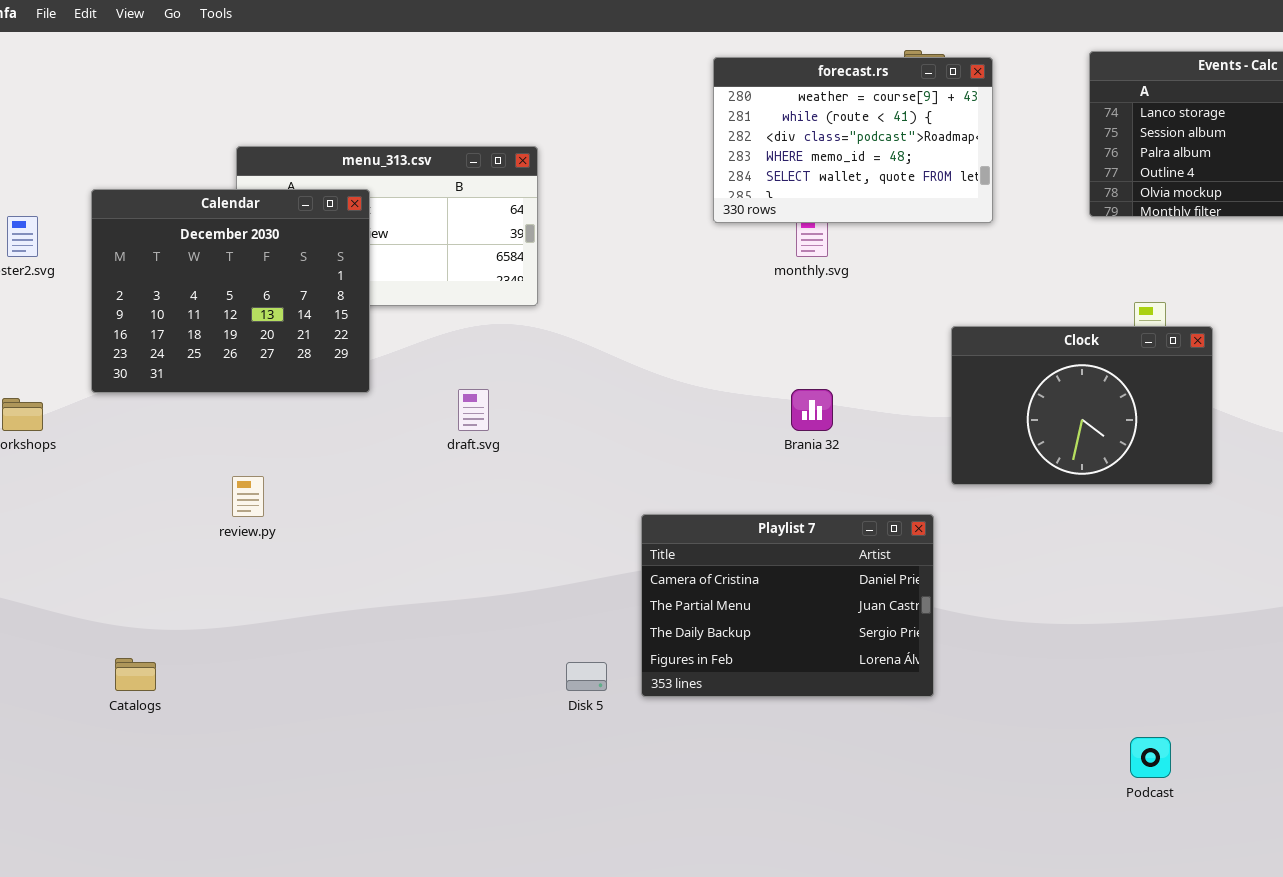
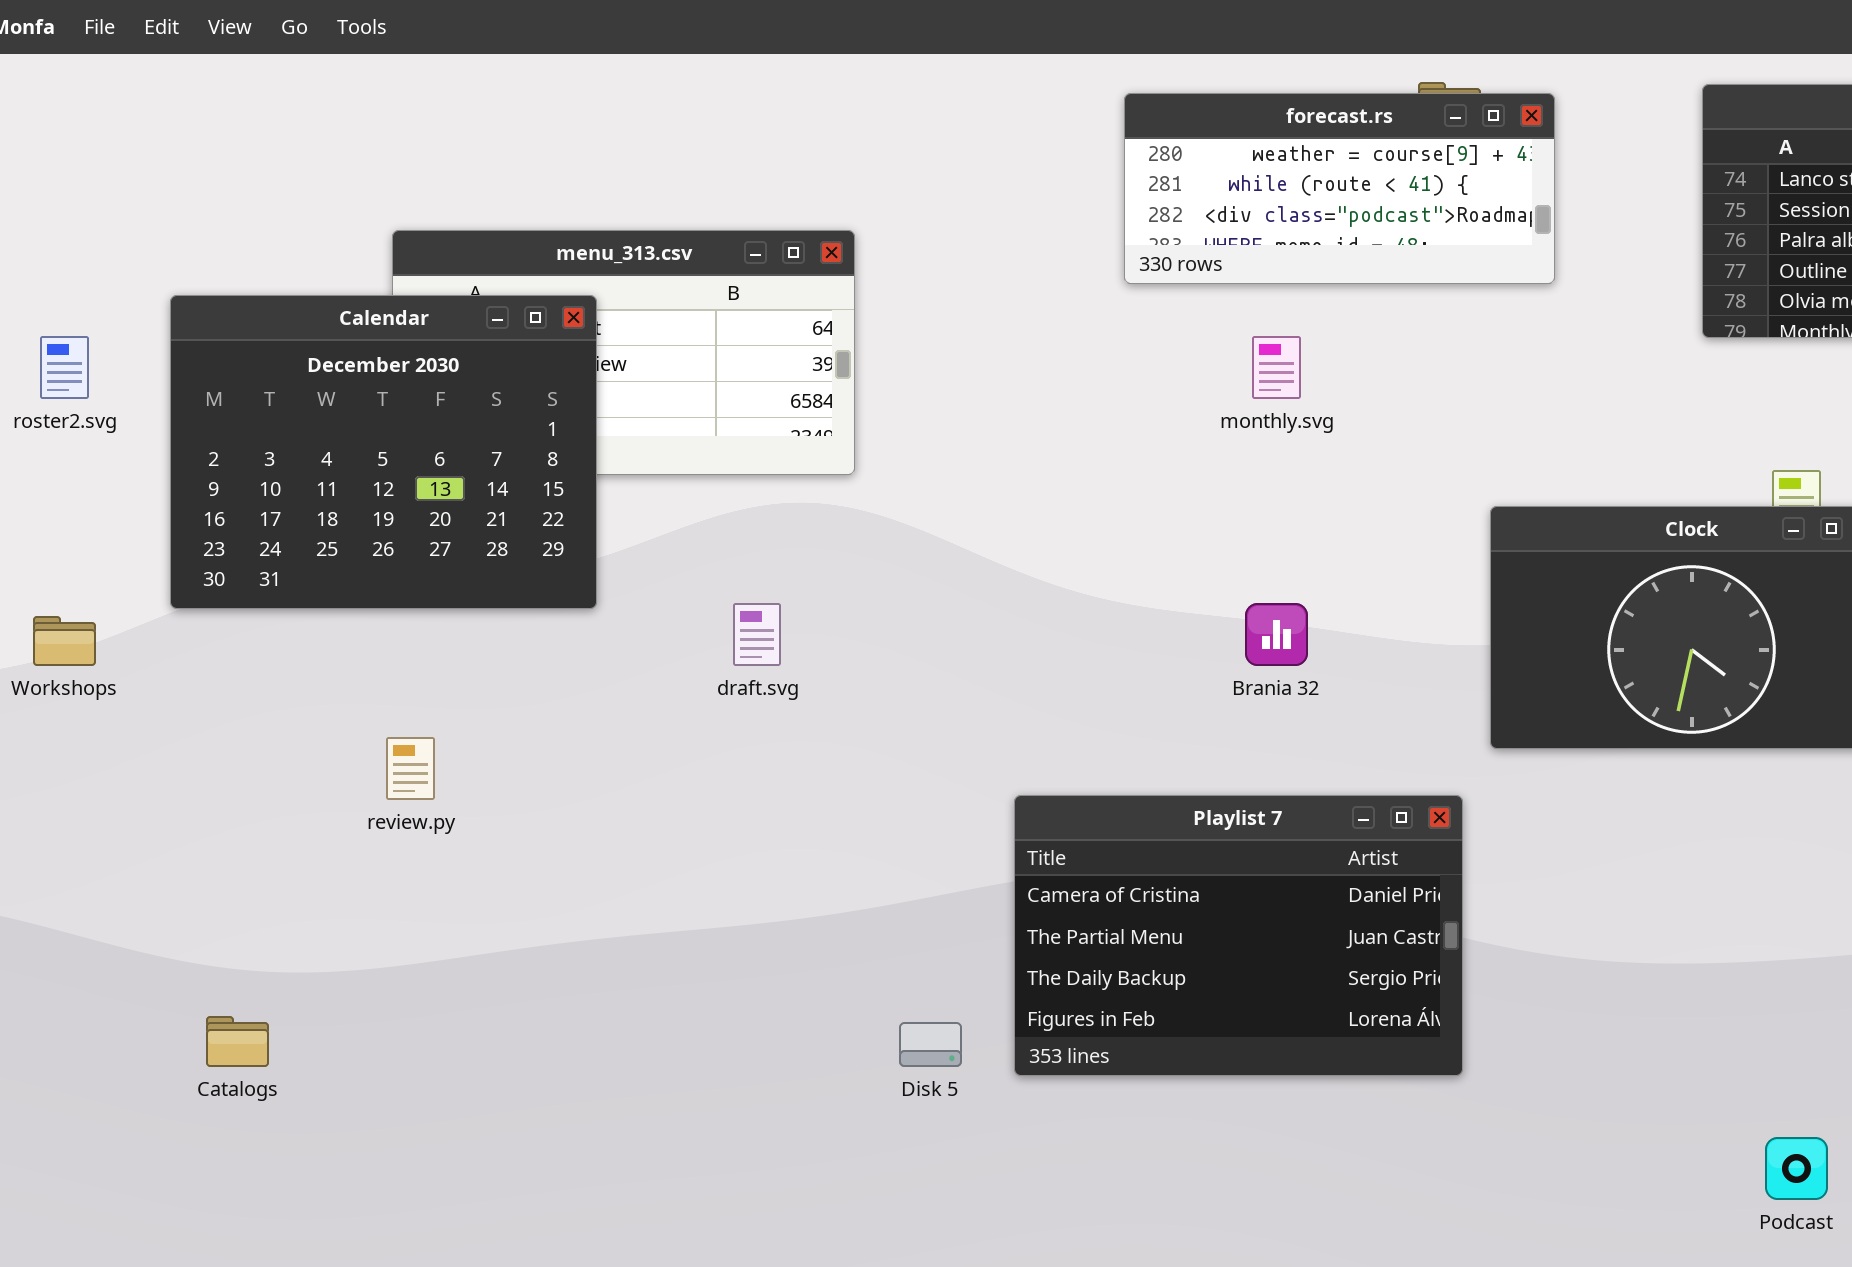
forecast.rs: [713,57,993,223] -> [1124,93,1555,284], resized

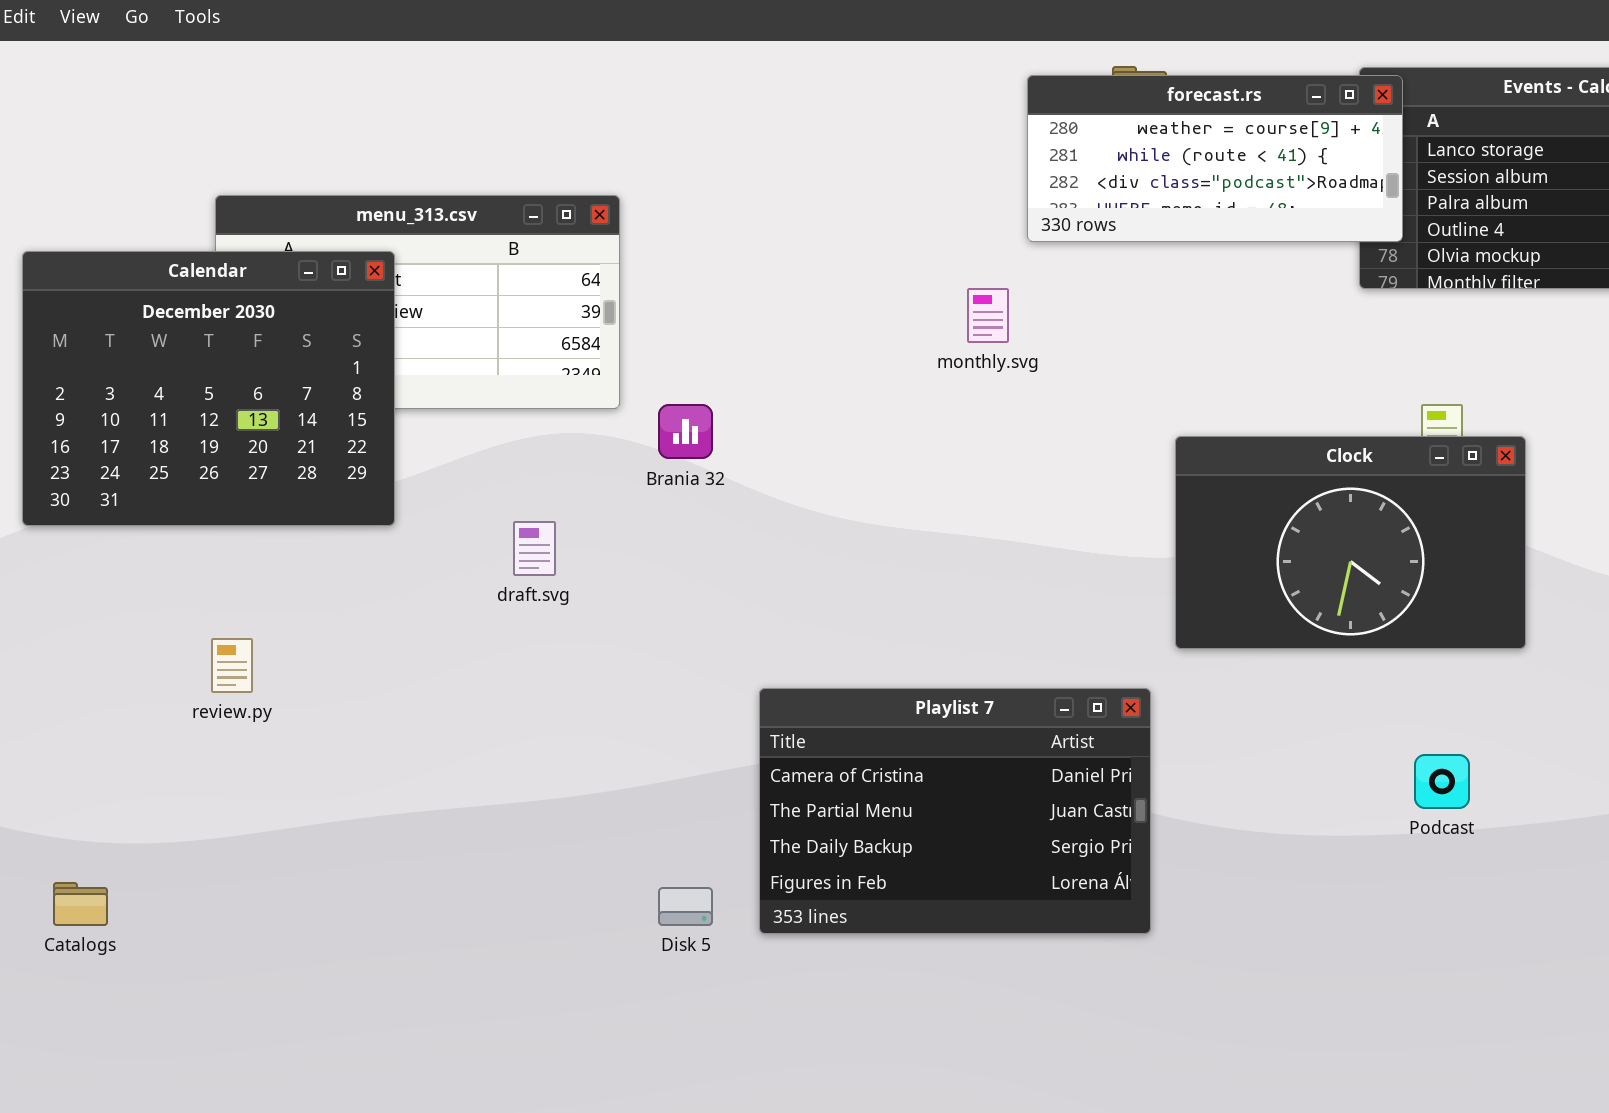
forecast.rs: [1124,93,1555,284] -> [1027,75,1403,242], moved
Brania 32: [1245,603,1308,666] -> [658,404,713,459], moved
Podcast: [1765,1137,1828,1200] -> [1414,754,1470,809], moved

